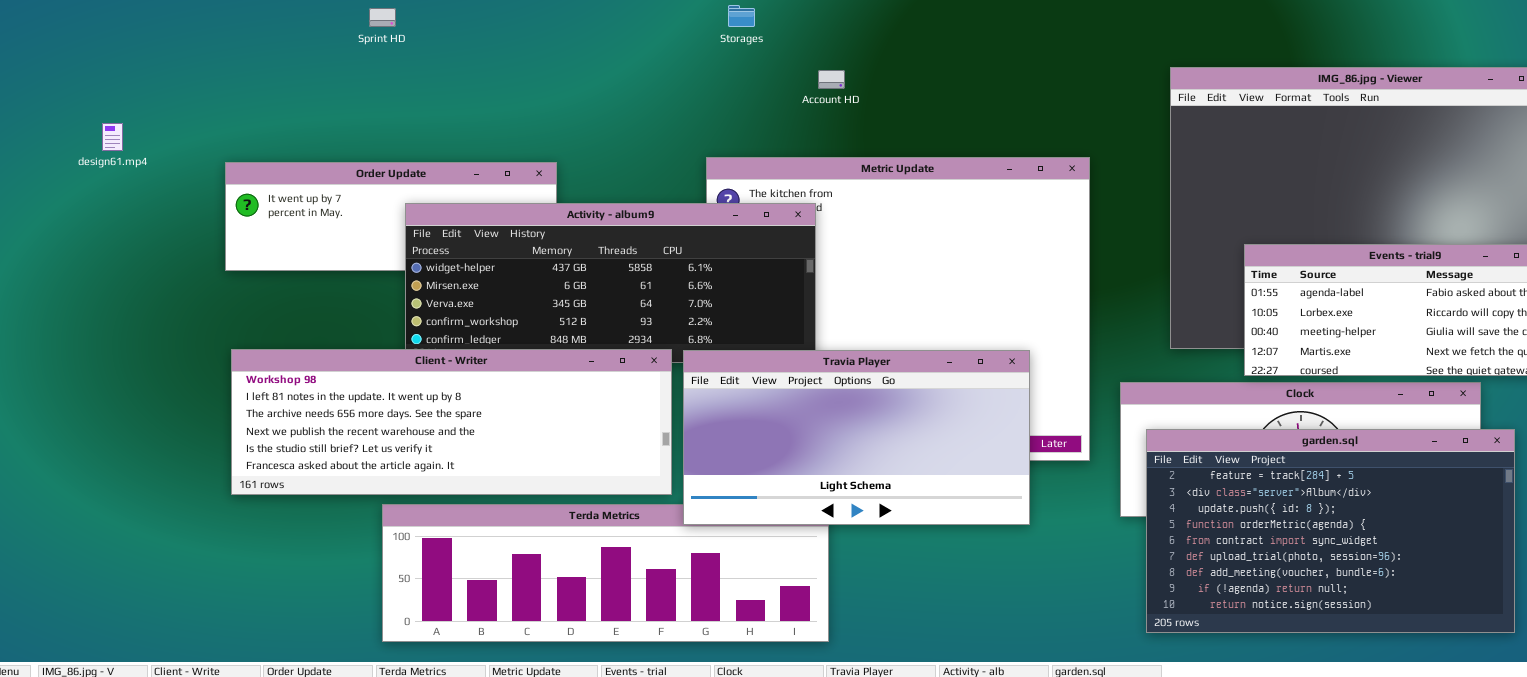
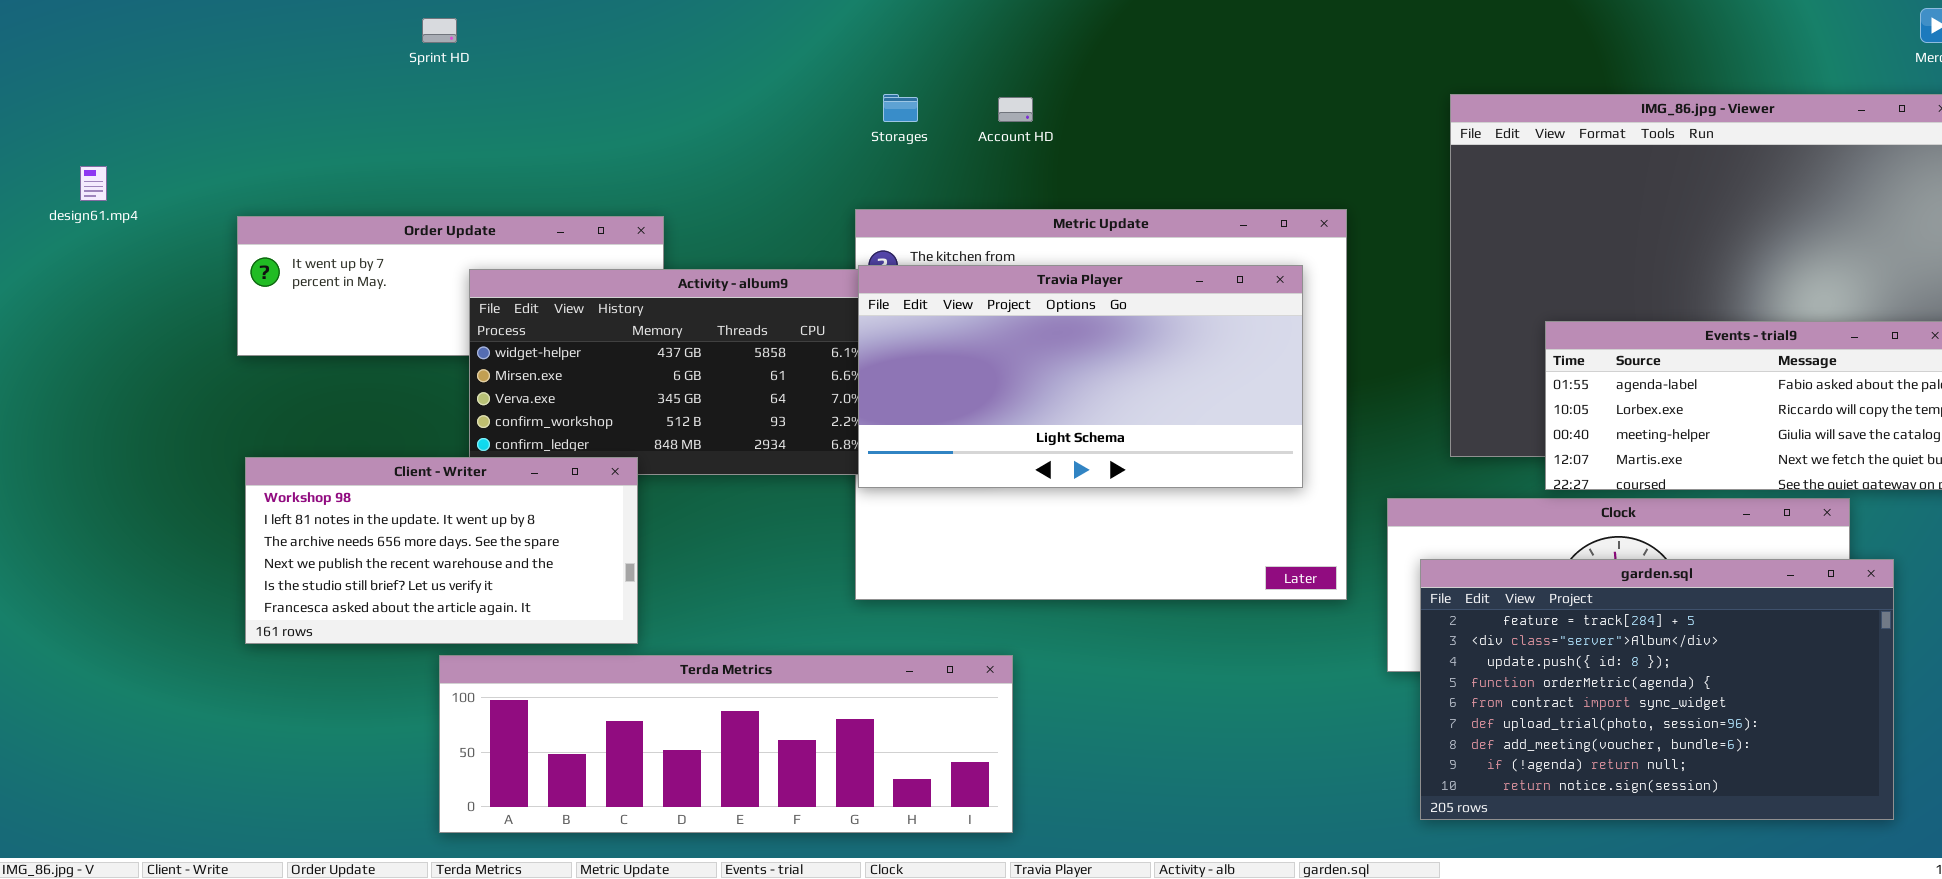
Storages: [728,5,755,27] -> [883,94,918,122], moved
Client - Writer: [231,349,672,495] -> [245,457,638,644], resized
Travia Player: [683,350,1030,525] -> [858,265,1303,488], moved

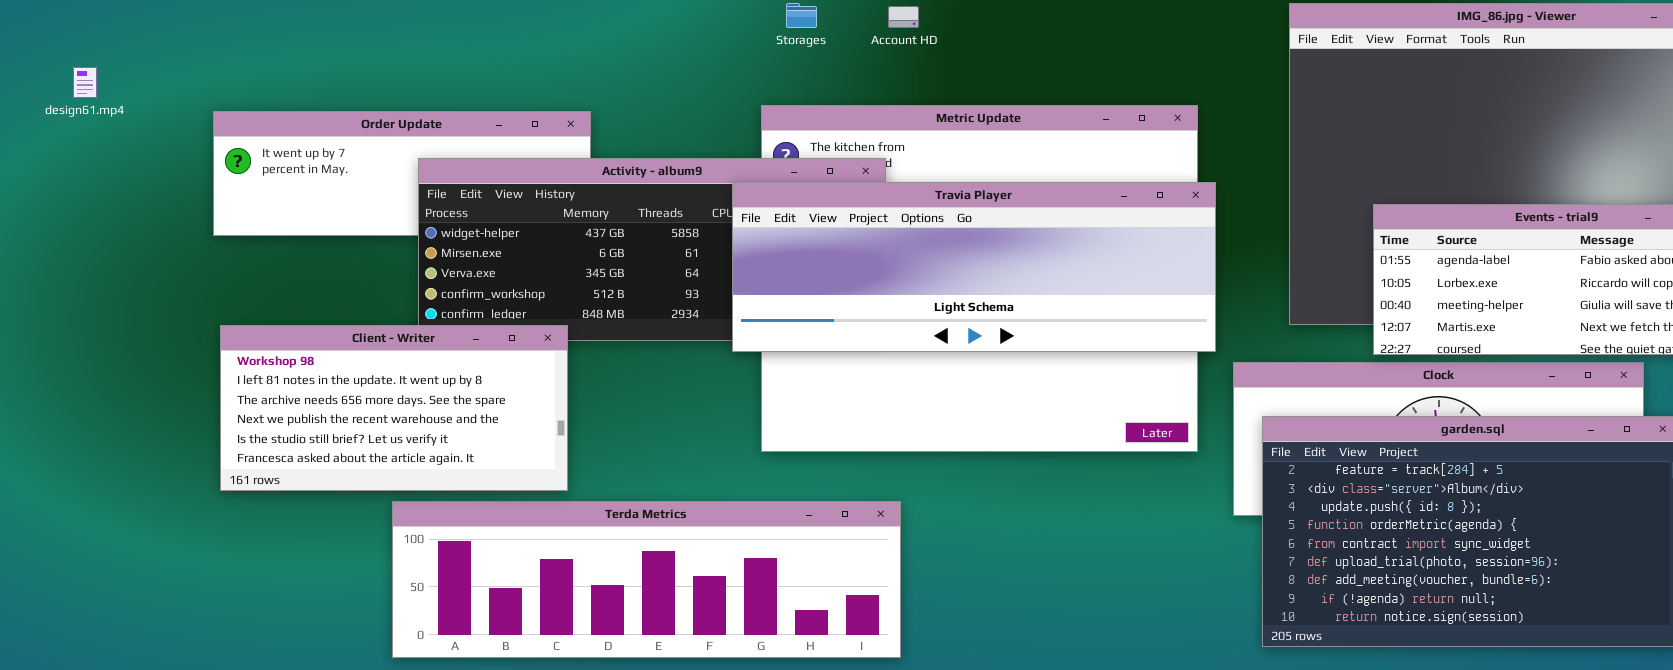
Travia Player: [858,265,1303,488] -> [732,182,1216,352], moved, resized

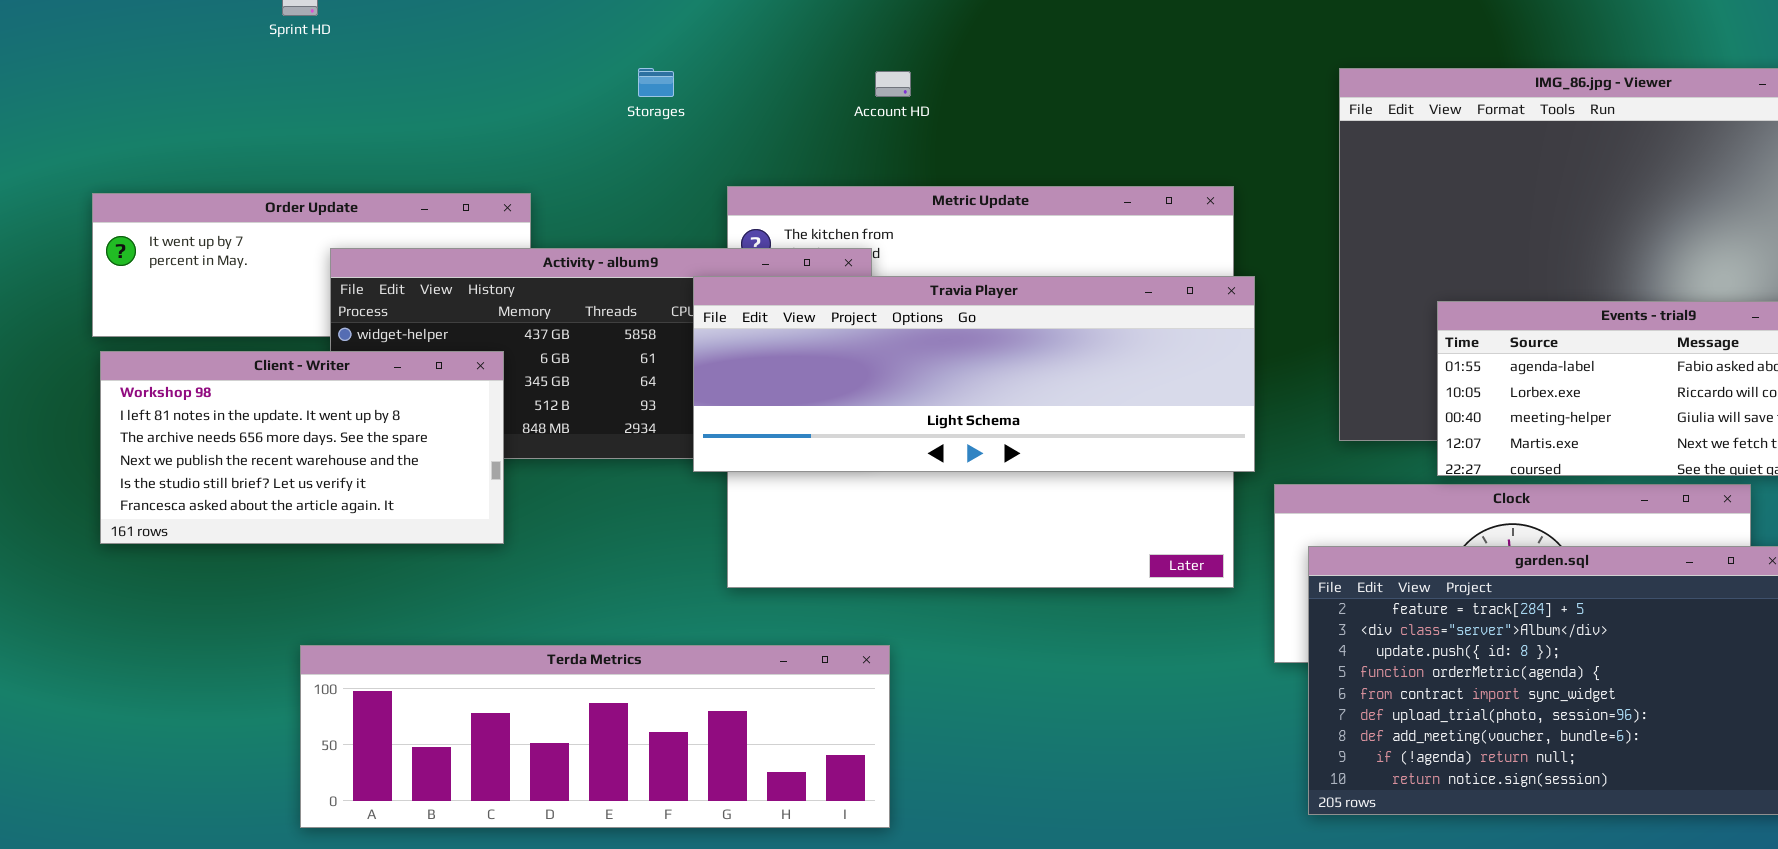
Storages: [786,3,817,28] -> [638,68,674,97], moved
Client - Writer: [220,325,568,491] -> [100,351,504,544], moved

